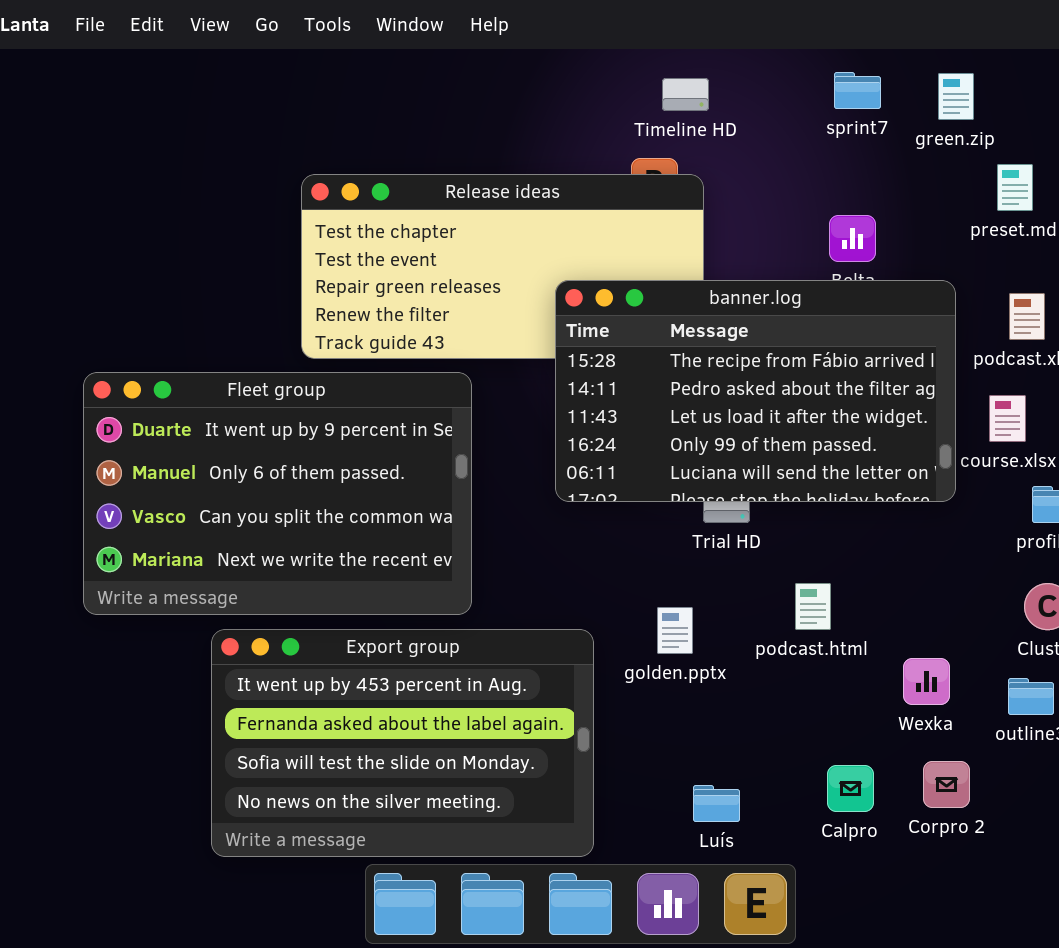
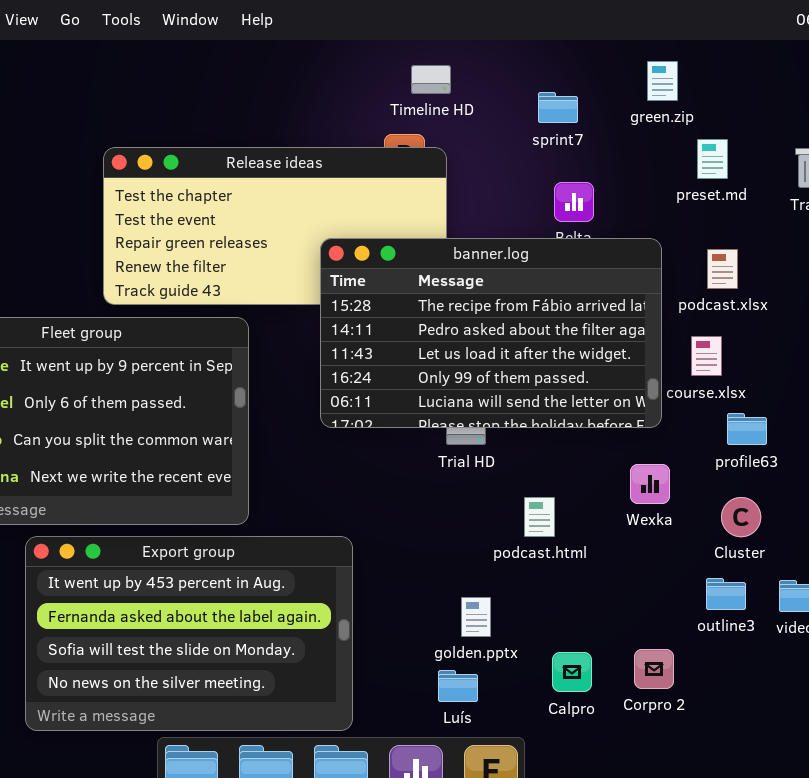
sprint7: [834,72,881,109] -> [538,92,578,123], moved
golden.pptx: [657,607,693,654] -> [461,597,491,637], moved
Wexka: [903,658,950,705] -> [630,464,670,504], moved

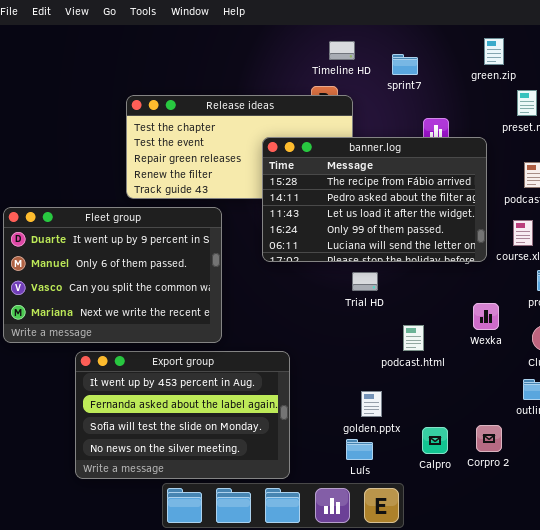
sprint7: [538,92,578,123] -> [392,54,418,75], moved
banner.log: [320,238,662,428] -> [262,137,487,262], moved

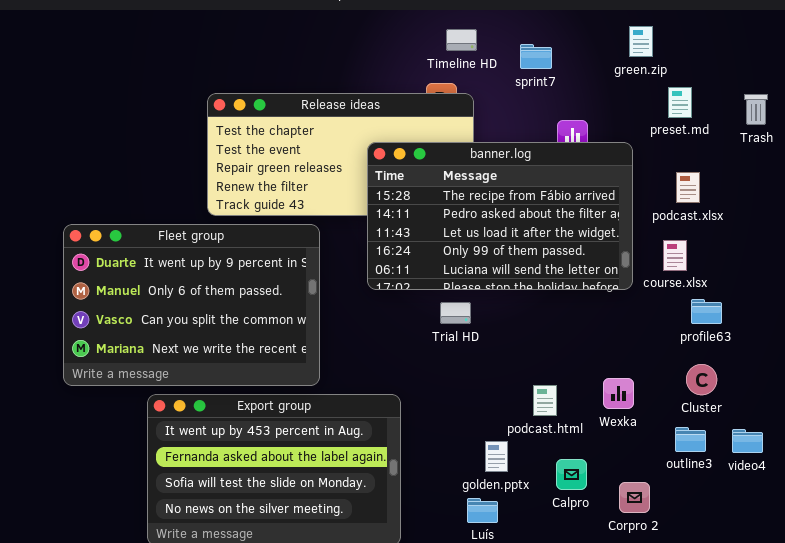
Trial HD: [352,272,378,291] -> [440,302,471,324], moved
Wexka: [473,303,499,330] -> [603,378,634,409], moved
podcast.html: [403,325,424,351] -> [533,385,557,416], moved
Calpro: [422,427,448,454] -> [556,459,587,490], moved

